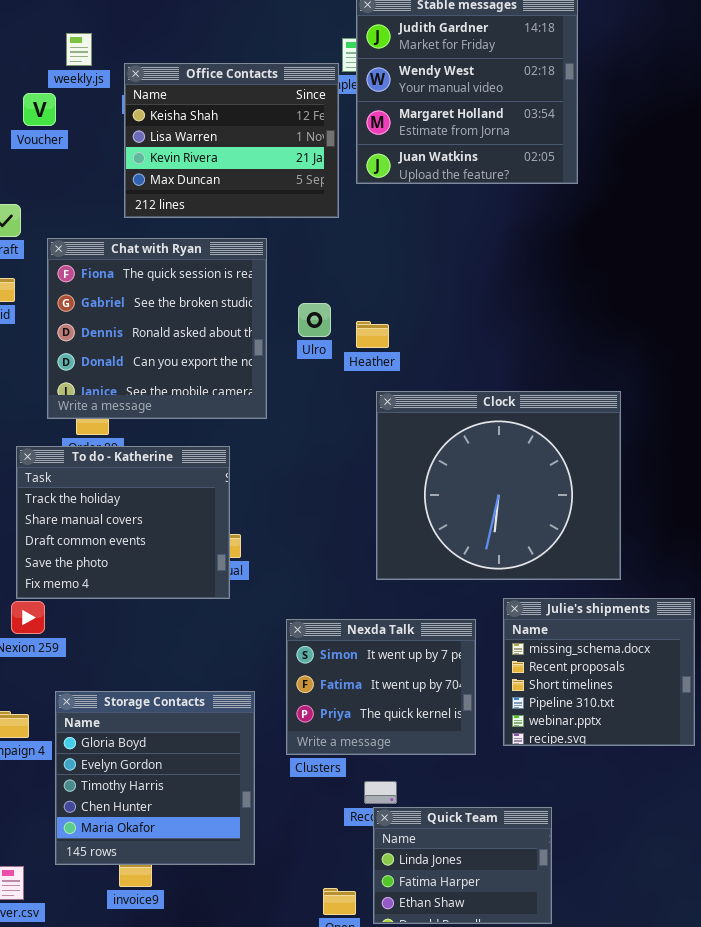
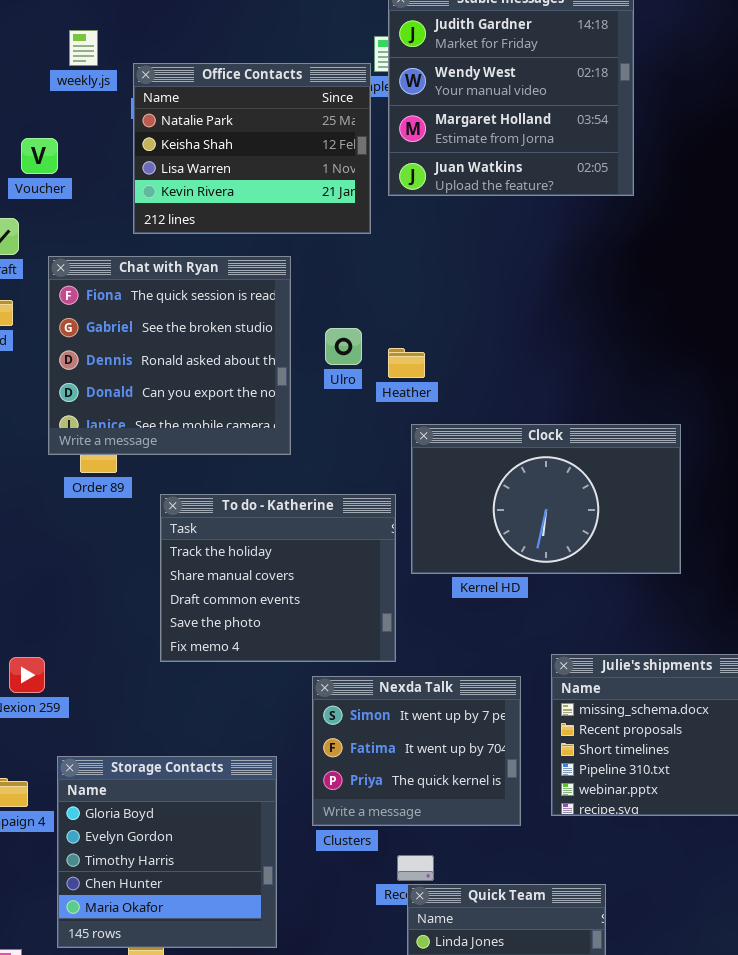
Office Contacts: [124,63,339,218] -> [133,63,371,234], scrolled up 1 row
Voucher: [23,93,56,126] -> [21,138,58,174], moved
Clock: [376,391,621,580] -> [411,424,681,574], resized
To do - Katherine: [16,446,230,599] -> [160,494,396,662], moved

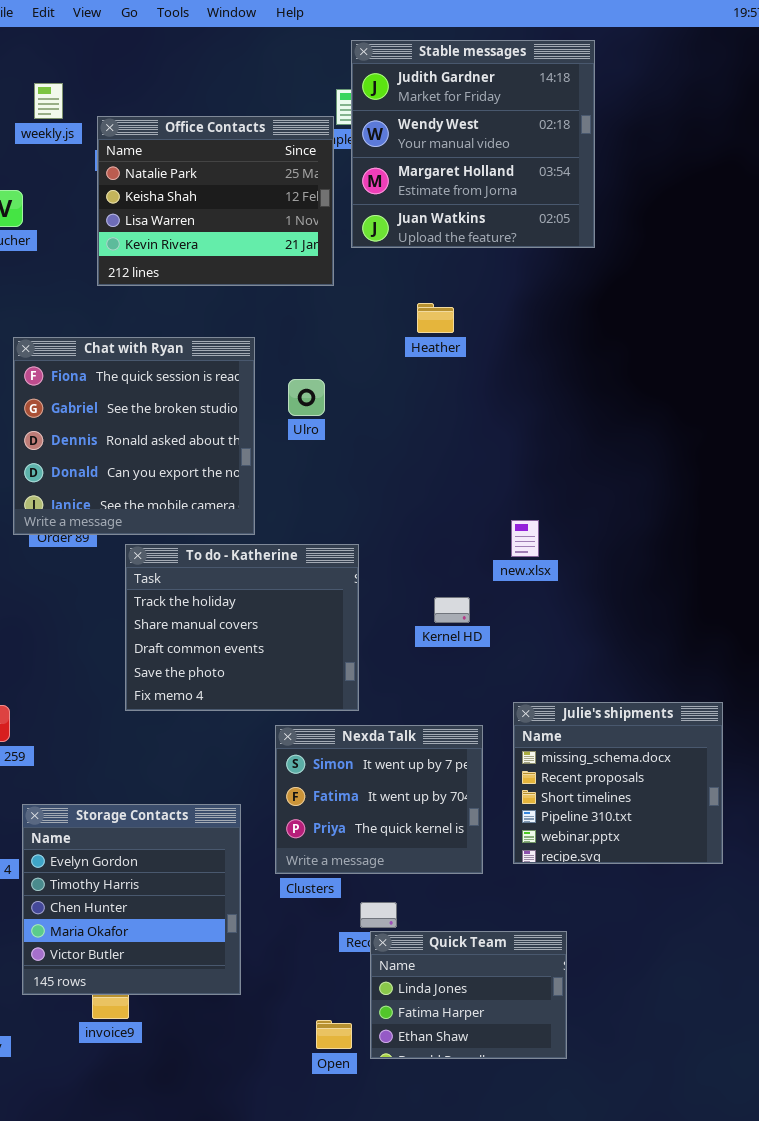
Chat with Ryan: [48,256,291,455] -> [13,337,255,535], moved
Heather: [388,348,425,378] -> [417,303,454,333], moved
Clock: [411,424,681,574] -> none, closed
Storage Contacts: [57,756,277,948] -> [22,804,241,995], scrolled down 1 row

